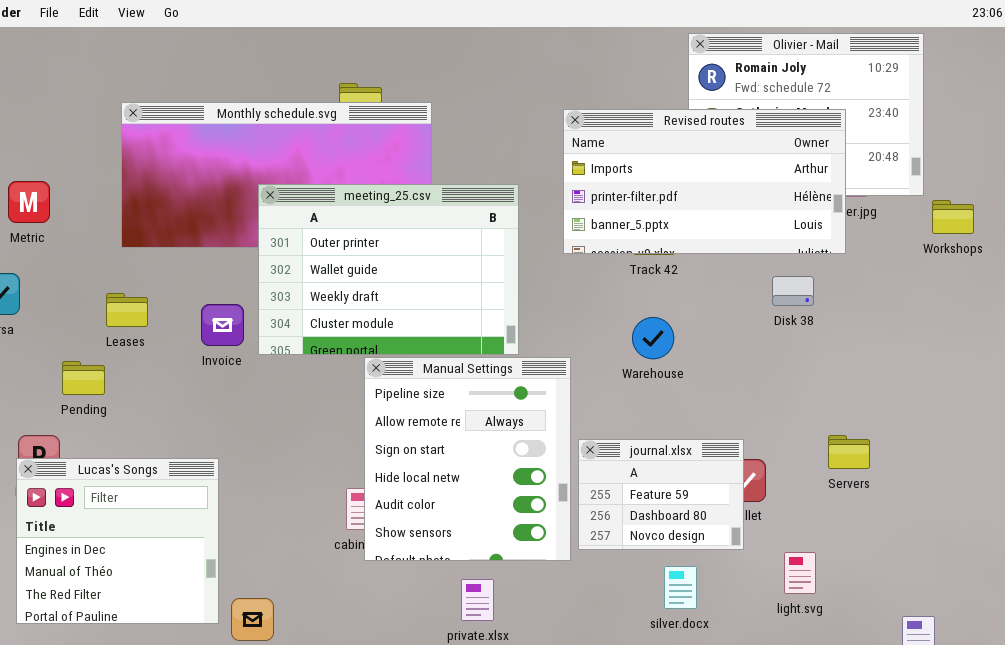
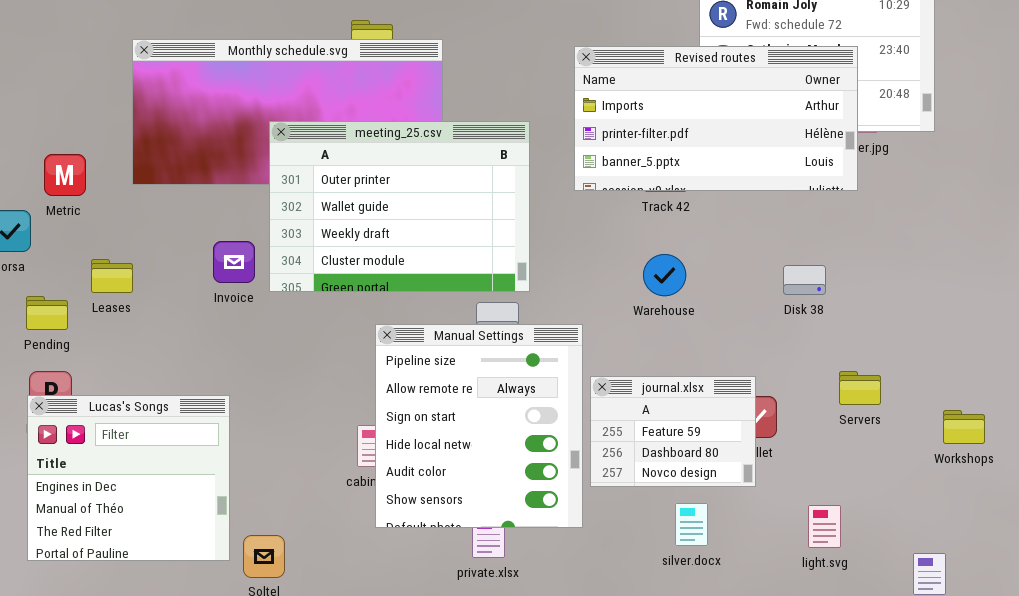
Metric: [8,181,50,223] -> [44,154,86,196], moved
Workshops: [932,200,974,234] -> [943,410,985,444], moved
Disk 38: [772,276,814,306] -> [783,265,826,295], moved
Leases: [106,293,148,327] -> [91,259,133,293], moved
Manual Settings: [364,357,571,561] -> [375,324,583,528], moved
Pending: [62,361,105,395] -> [26,296,68,330], moved
light.svg: [784,552,816,594] -> [808,505,841,548], moved

